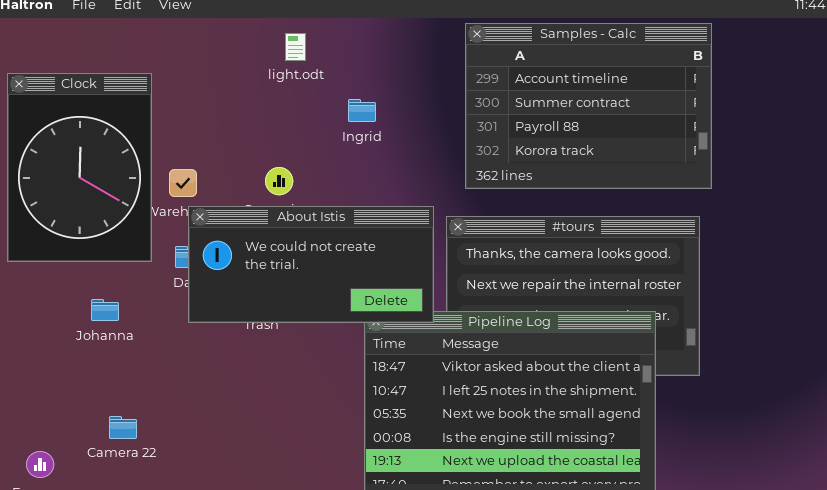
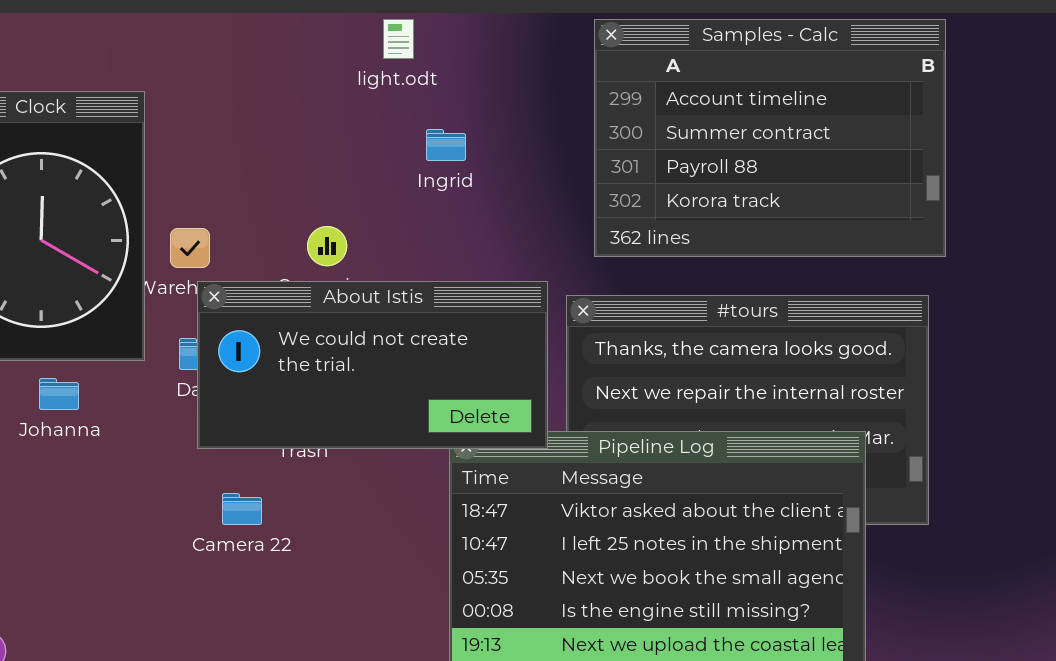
light.odt: [285,33,306,61] -> [383,19,414,59], moved
Johanna: [91,299,119,321] -> [39,378,79,410], moved
Camera 22: [109,416,137,439] -> [222,493,262,525], moved

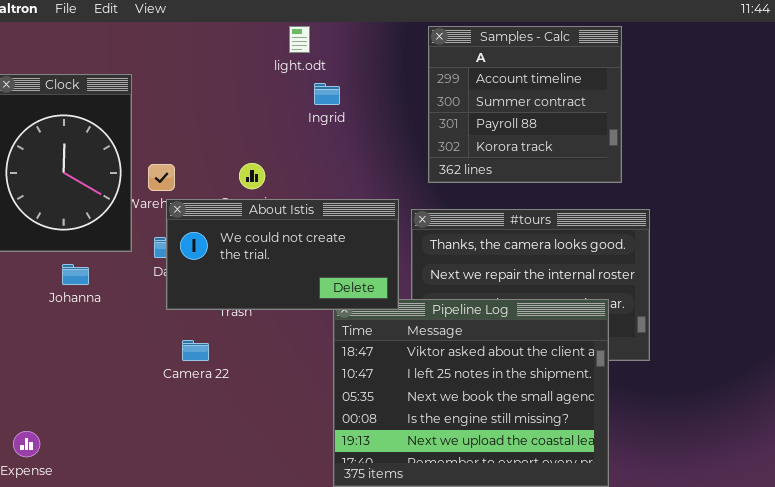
Samples - Calc: [594,19,946,257] -> [428,26,622,183], resized
Ingrid: [426,129,466,161] -> [314,83,340,105], moved

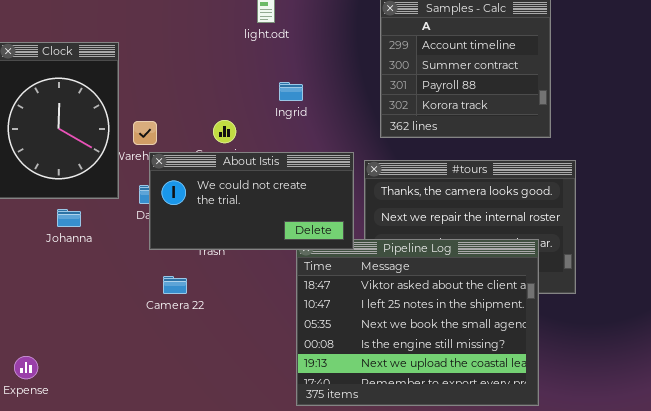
Ingrid: [314,83,340,105] -> [279,82,303,101], moved

